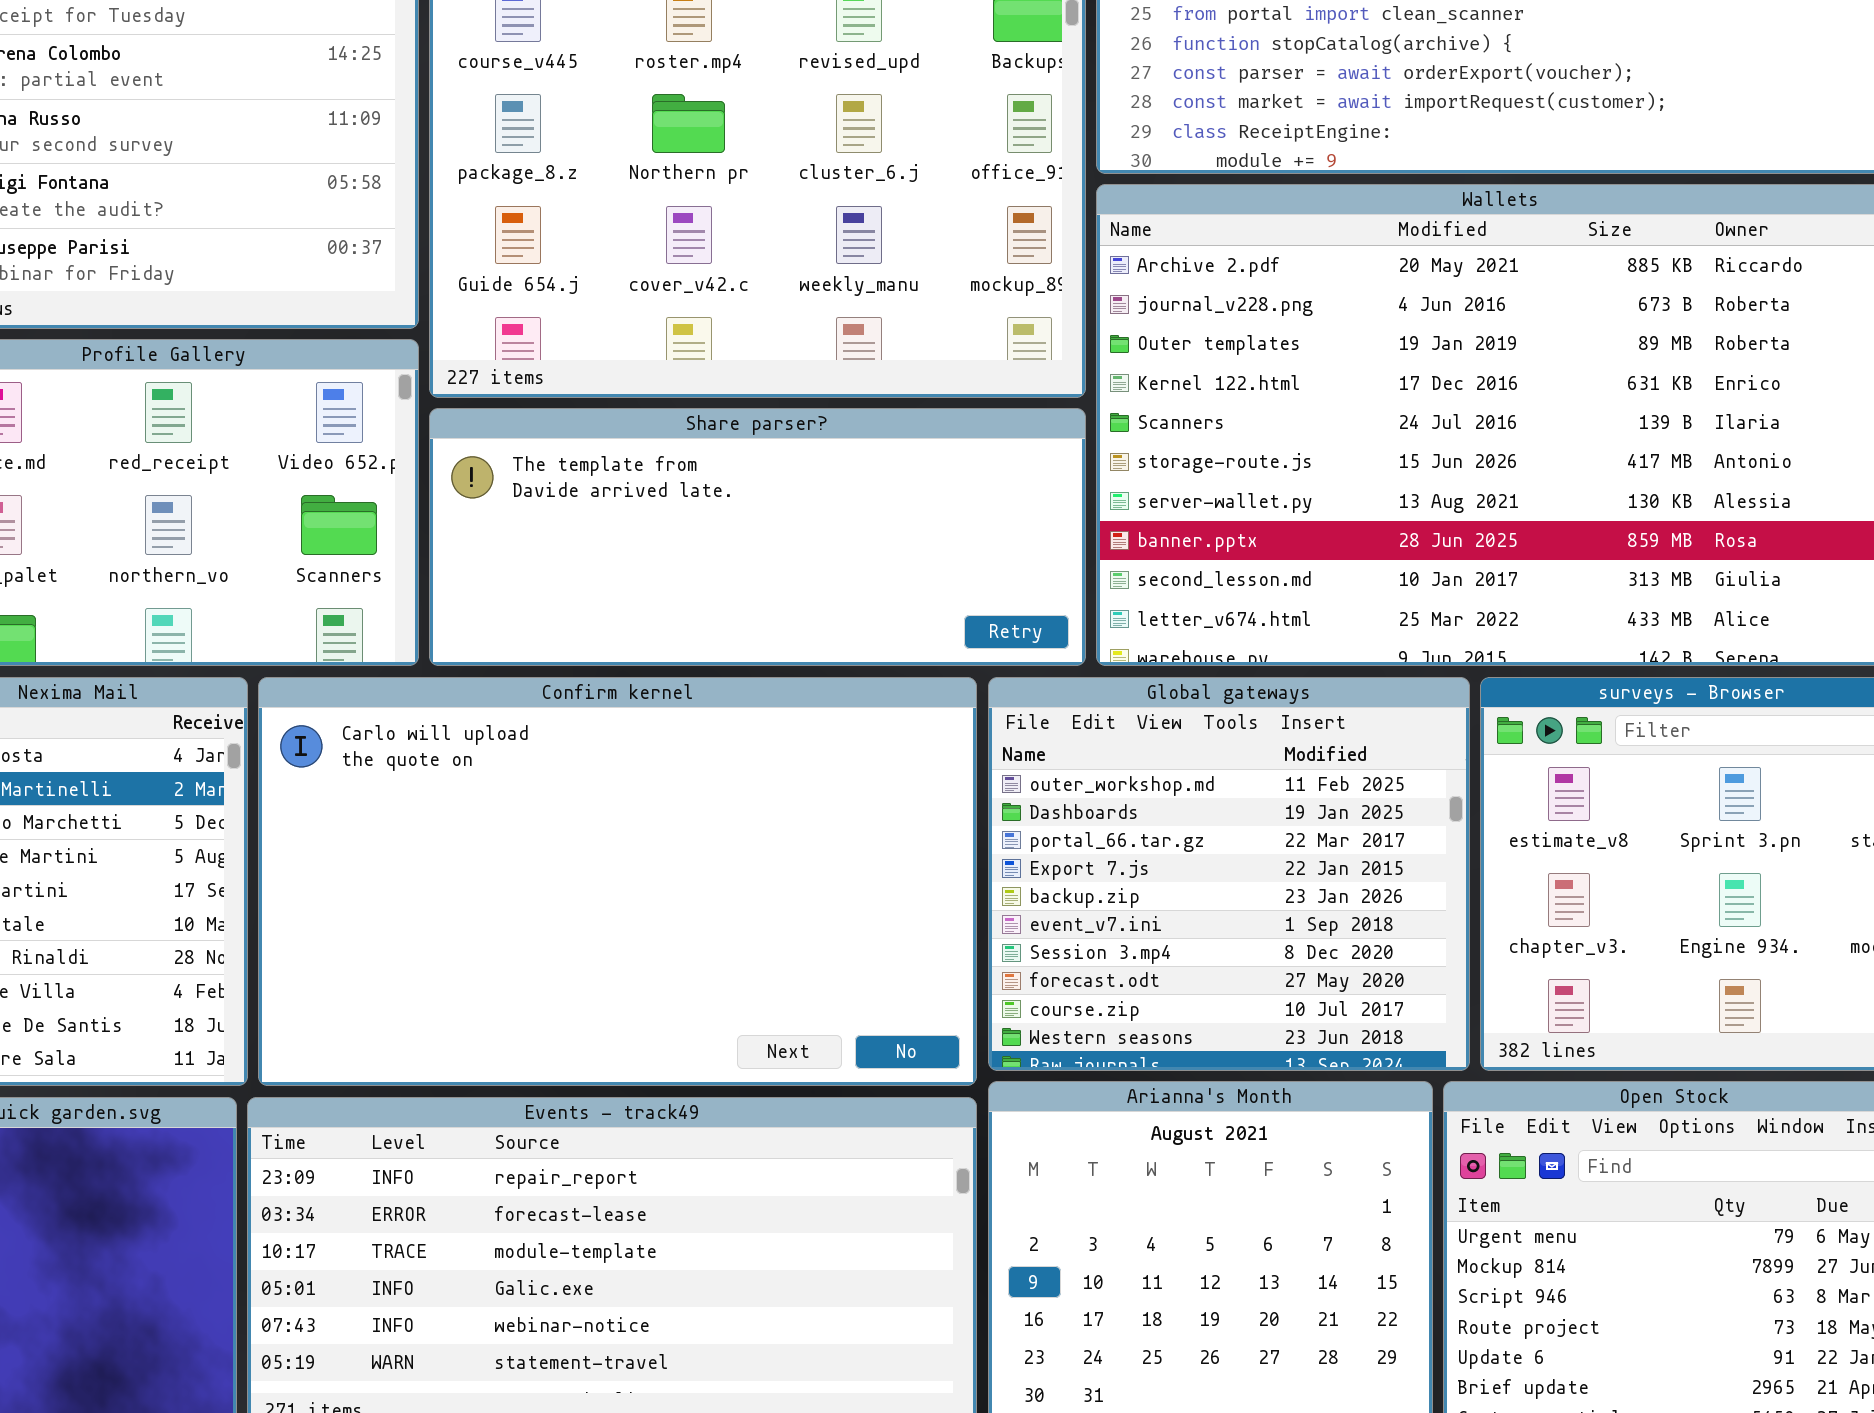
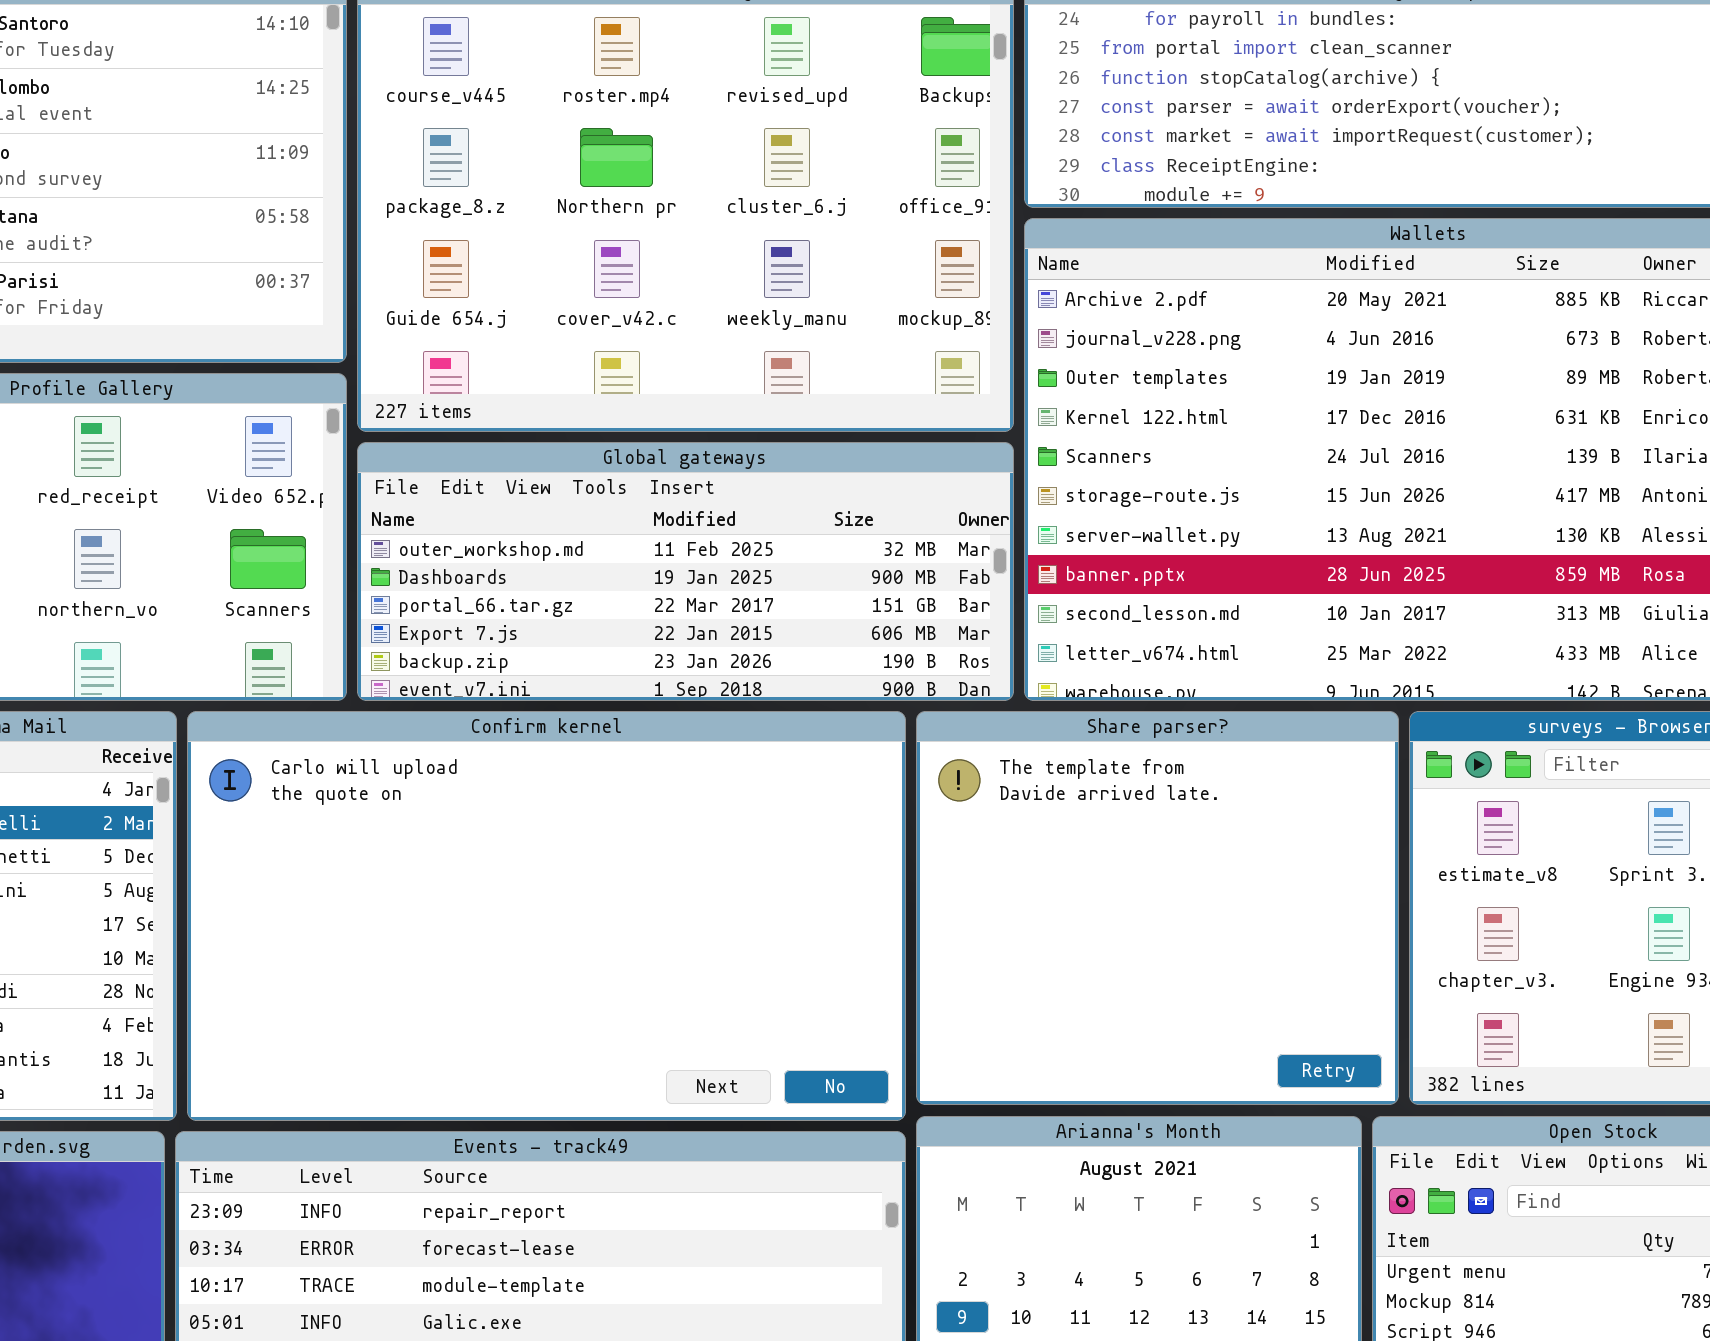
Share parser?: [429,408,1086,666] -> [916,711,1399,1105], moved, resized
Global gateways: [988,677,1470,1071] -> [357,442,1014,701], moved, resized

